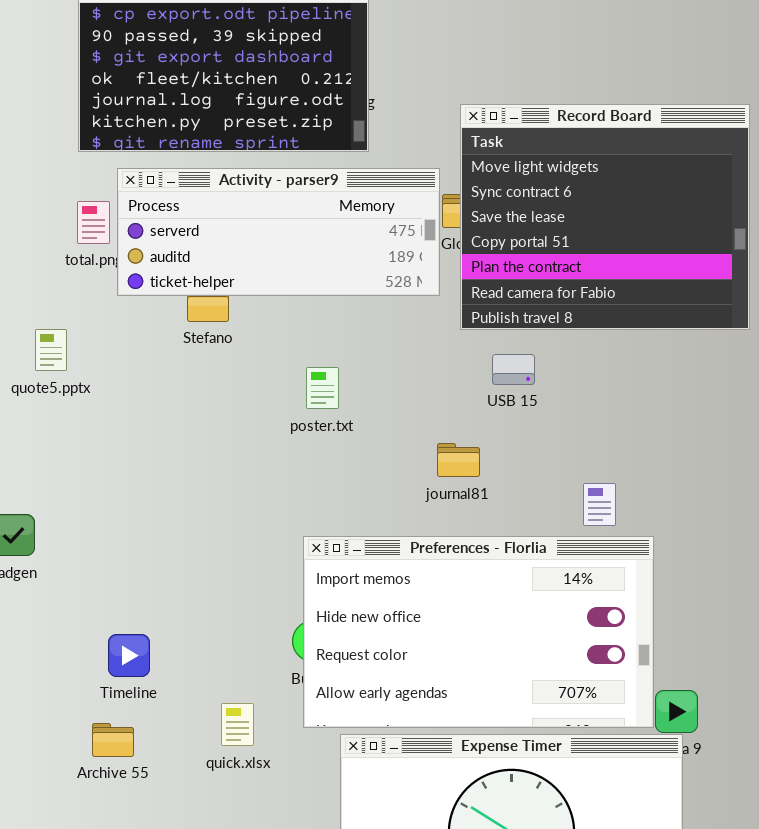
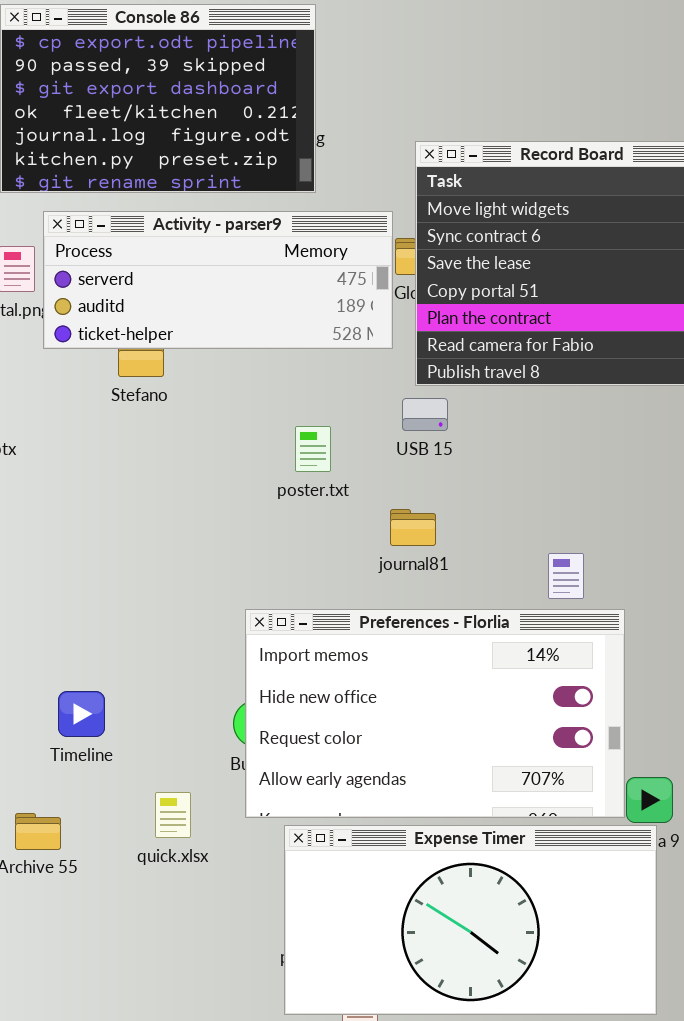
USB 15: [492,354,535,385] -> [402,398,448,431], moved
poster.txt: [306,367,339,409] -> [295,426,331,472], moved
Timeline: [108,634,150,677] -> [58,691,105,737], moved

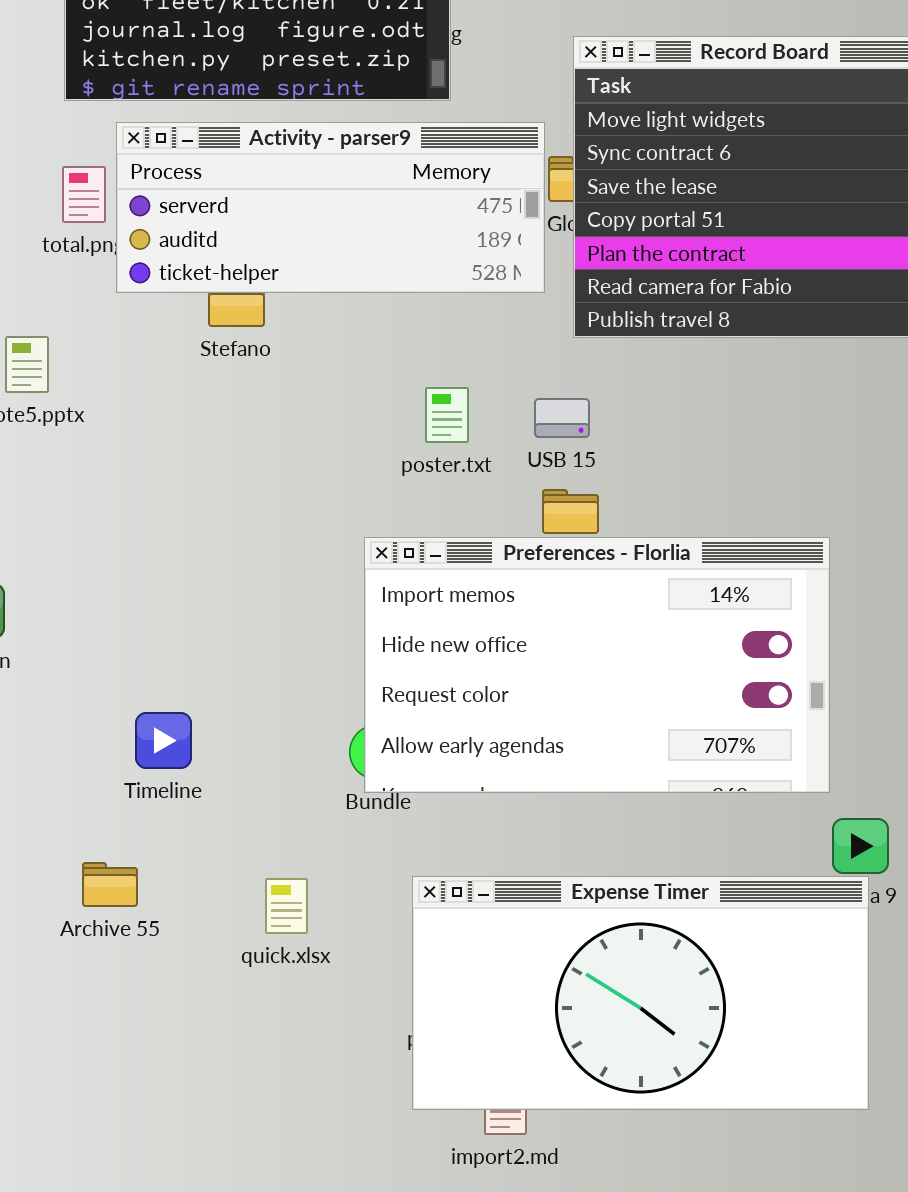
USB 15: [402,398,448,431] -> [534,398,590,438], moved
Preferences - Florlia: [245,609,625,818] -> [364,537,830,793], moved
quick.xlsx: [155,792,191,838] -> [265,878,308,934], moved

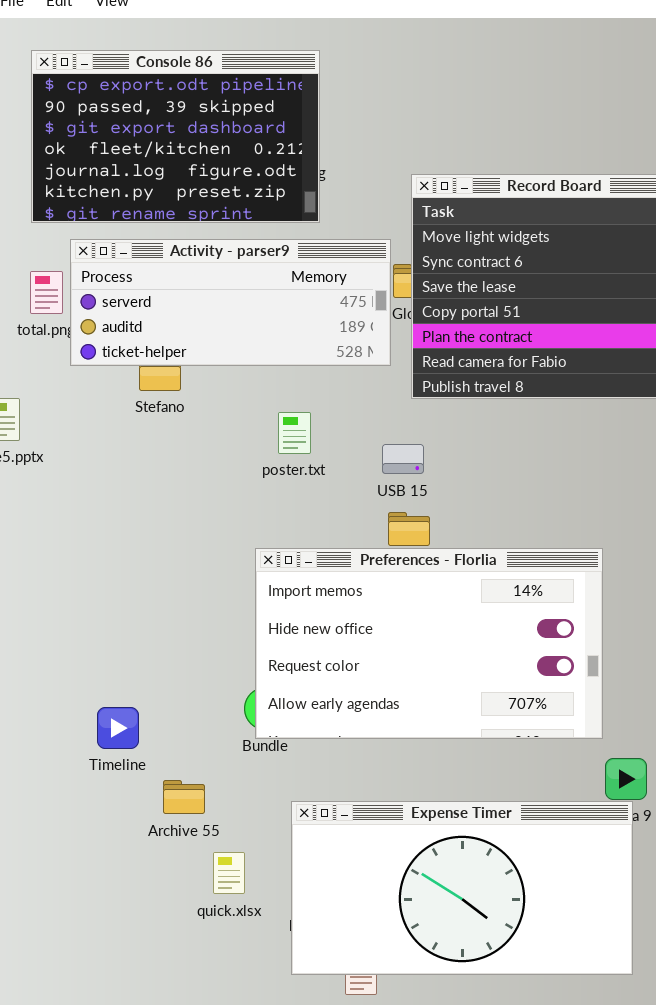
poster.txt: [425,387,469,443] -> [278,412,311,454], moved
Timeline: [135,712,192,769] -> [97,707,139,749], moved
Archive 55: [82,862,138,907] -> [163,780,205,814], moved
quick.xlsx: [265,878,308,934] -> [213,852,245,894], moved

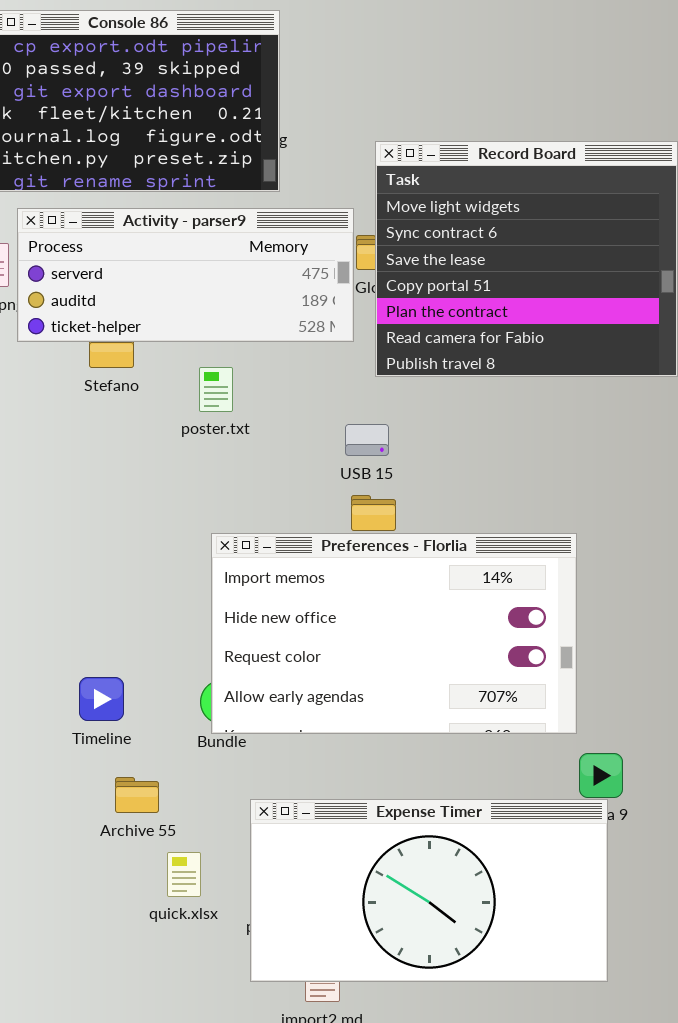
poster.txt: [278,412,311,454] -> [199,367,233,412], moved
Timeline: [97,707,139,749] -> [79,677,124,721], moved

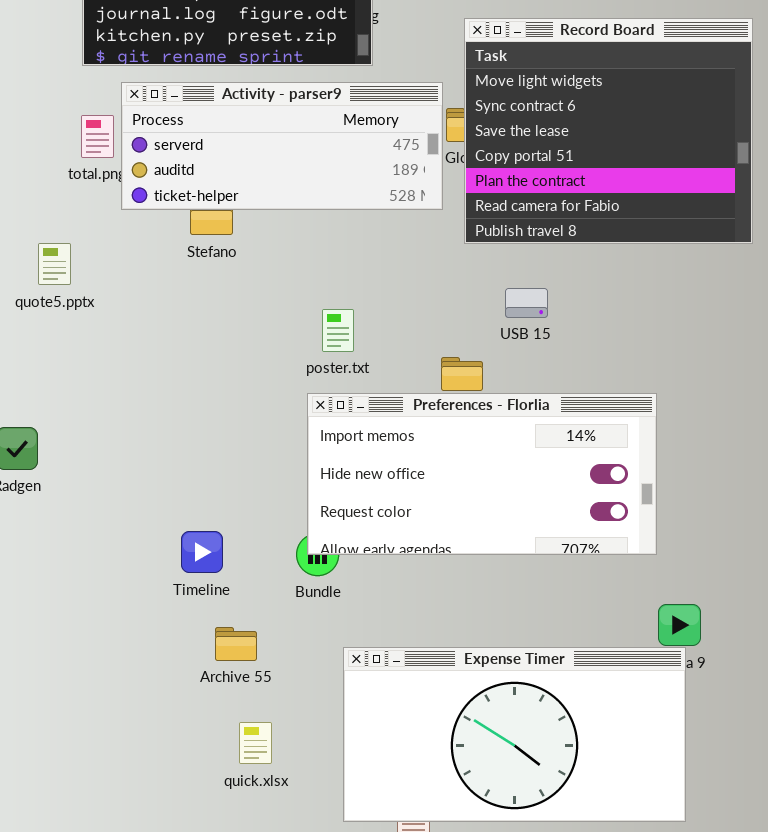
poster.txt: [199,367,233,412] -> [322,309,354,352], moved
USB 15: [345,424,389,456] -> [505,288,548,318], moved
Preferences - Florlia: [211,533,577,734] -> [307,393,657,555], resized
quick.xlsx: [167,852,201,897] -> [239,722,272,764], moved

